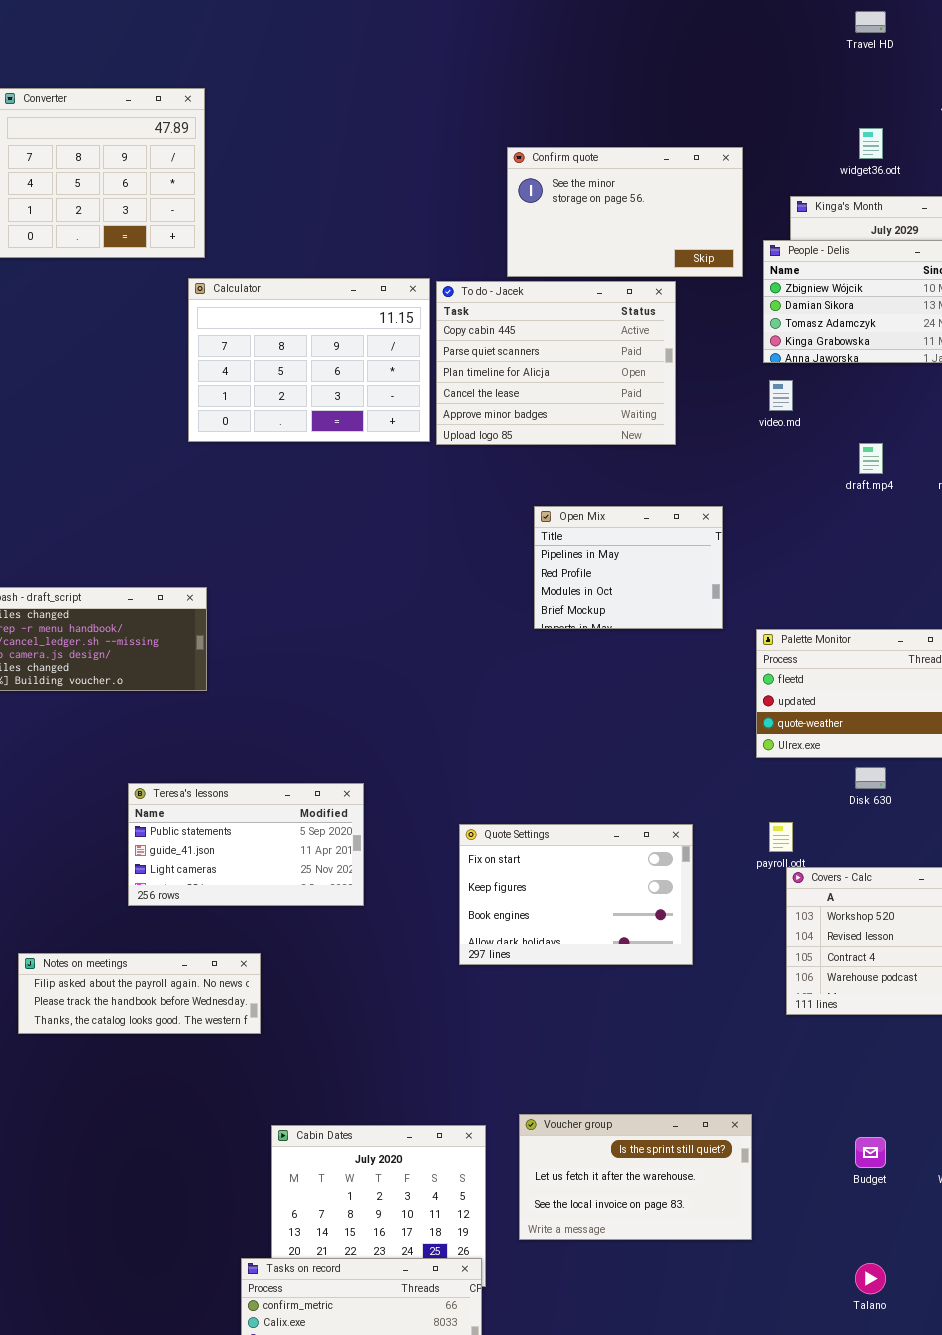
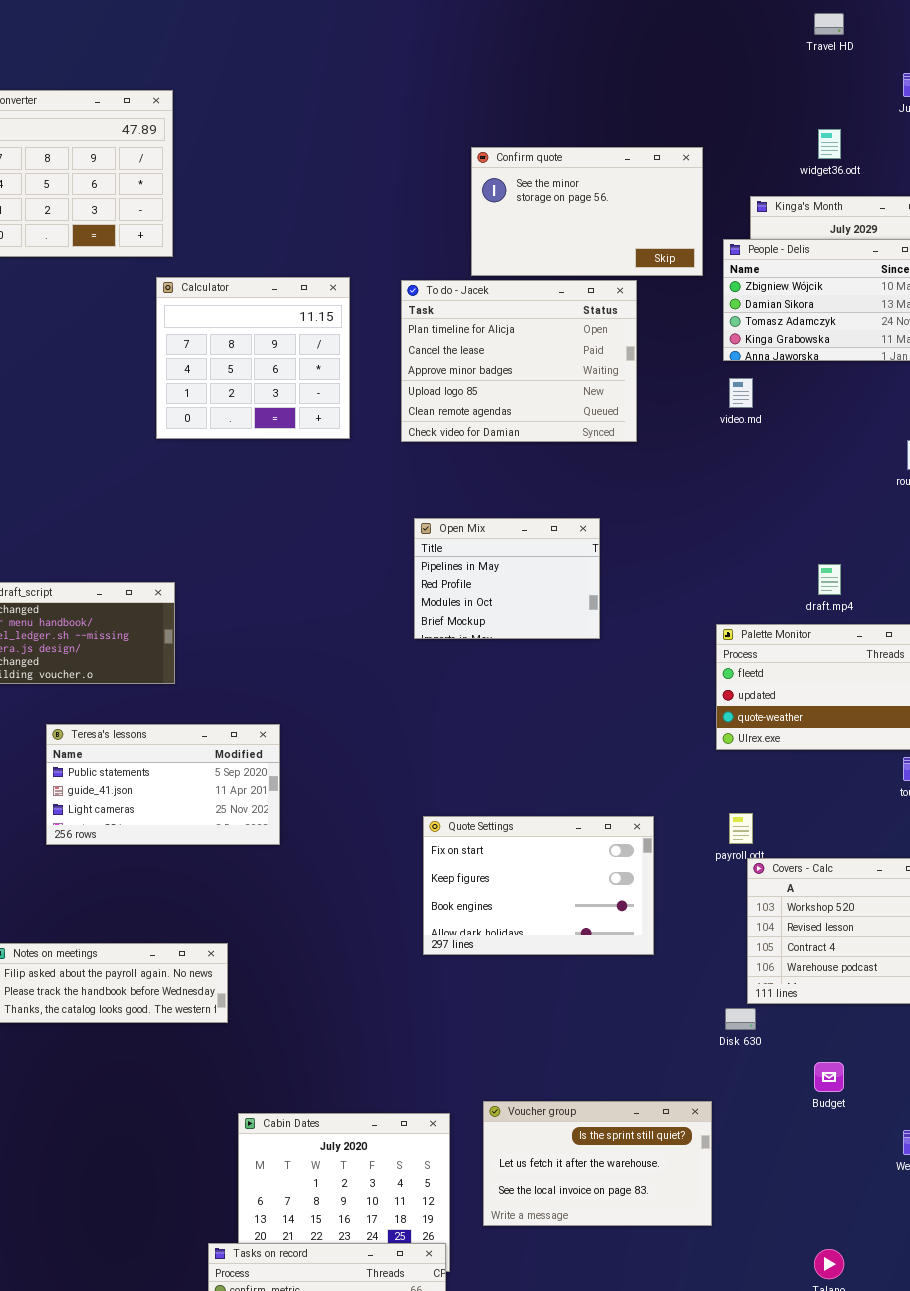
Calculator: [188,278,430,442] -> [156,277,350,439], resized
To do - Jacek: [436,281,676,445] -> [401,280,637,442], scrolled down 2 rows
draft.mp4: [859,443,883,474] -> [818,564,841,595], moved
Open Mix: [534,506,723,629] -> [414,518,600,639], moved
Disk 630: [855,767,886,789] -> [725,1008,756,1030], moved
Teresa's lessons: [128,783,364,906] -> [46,724,280,845], moved
Budget: [855,1137,886,1168] -> [814,1062,844,1092], moved

